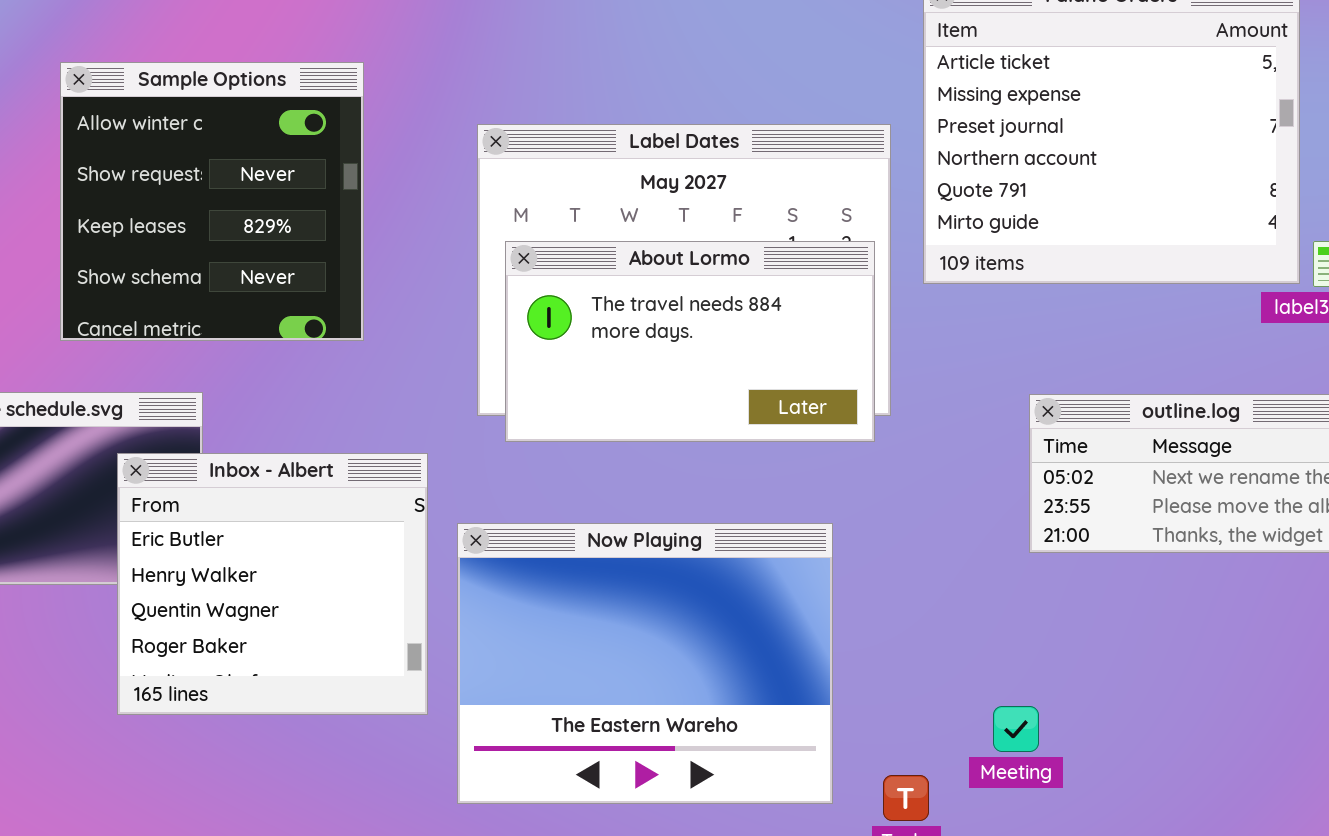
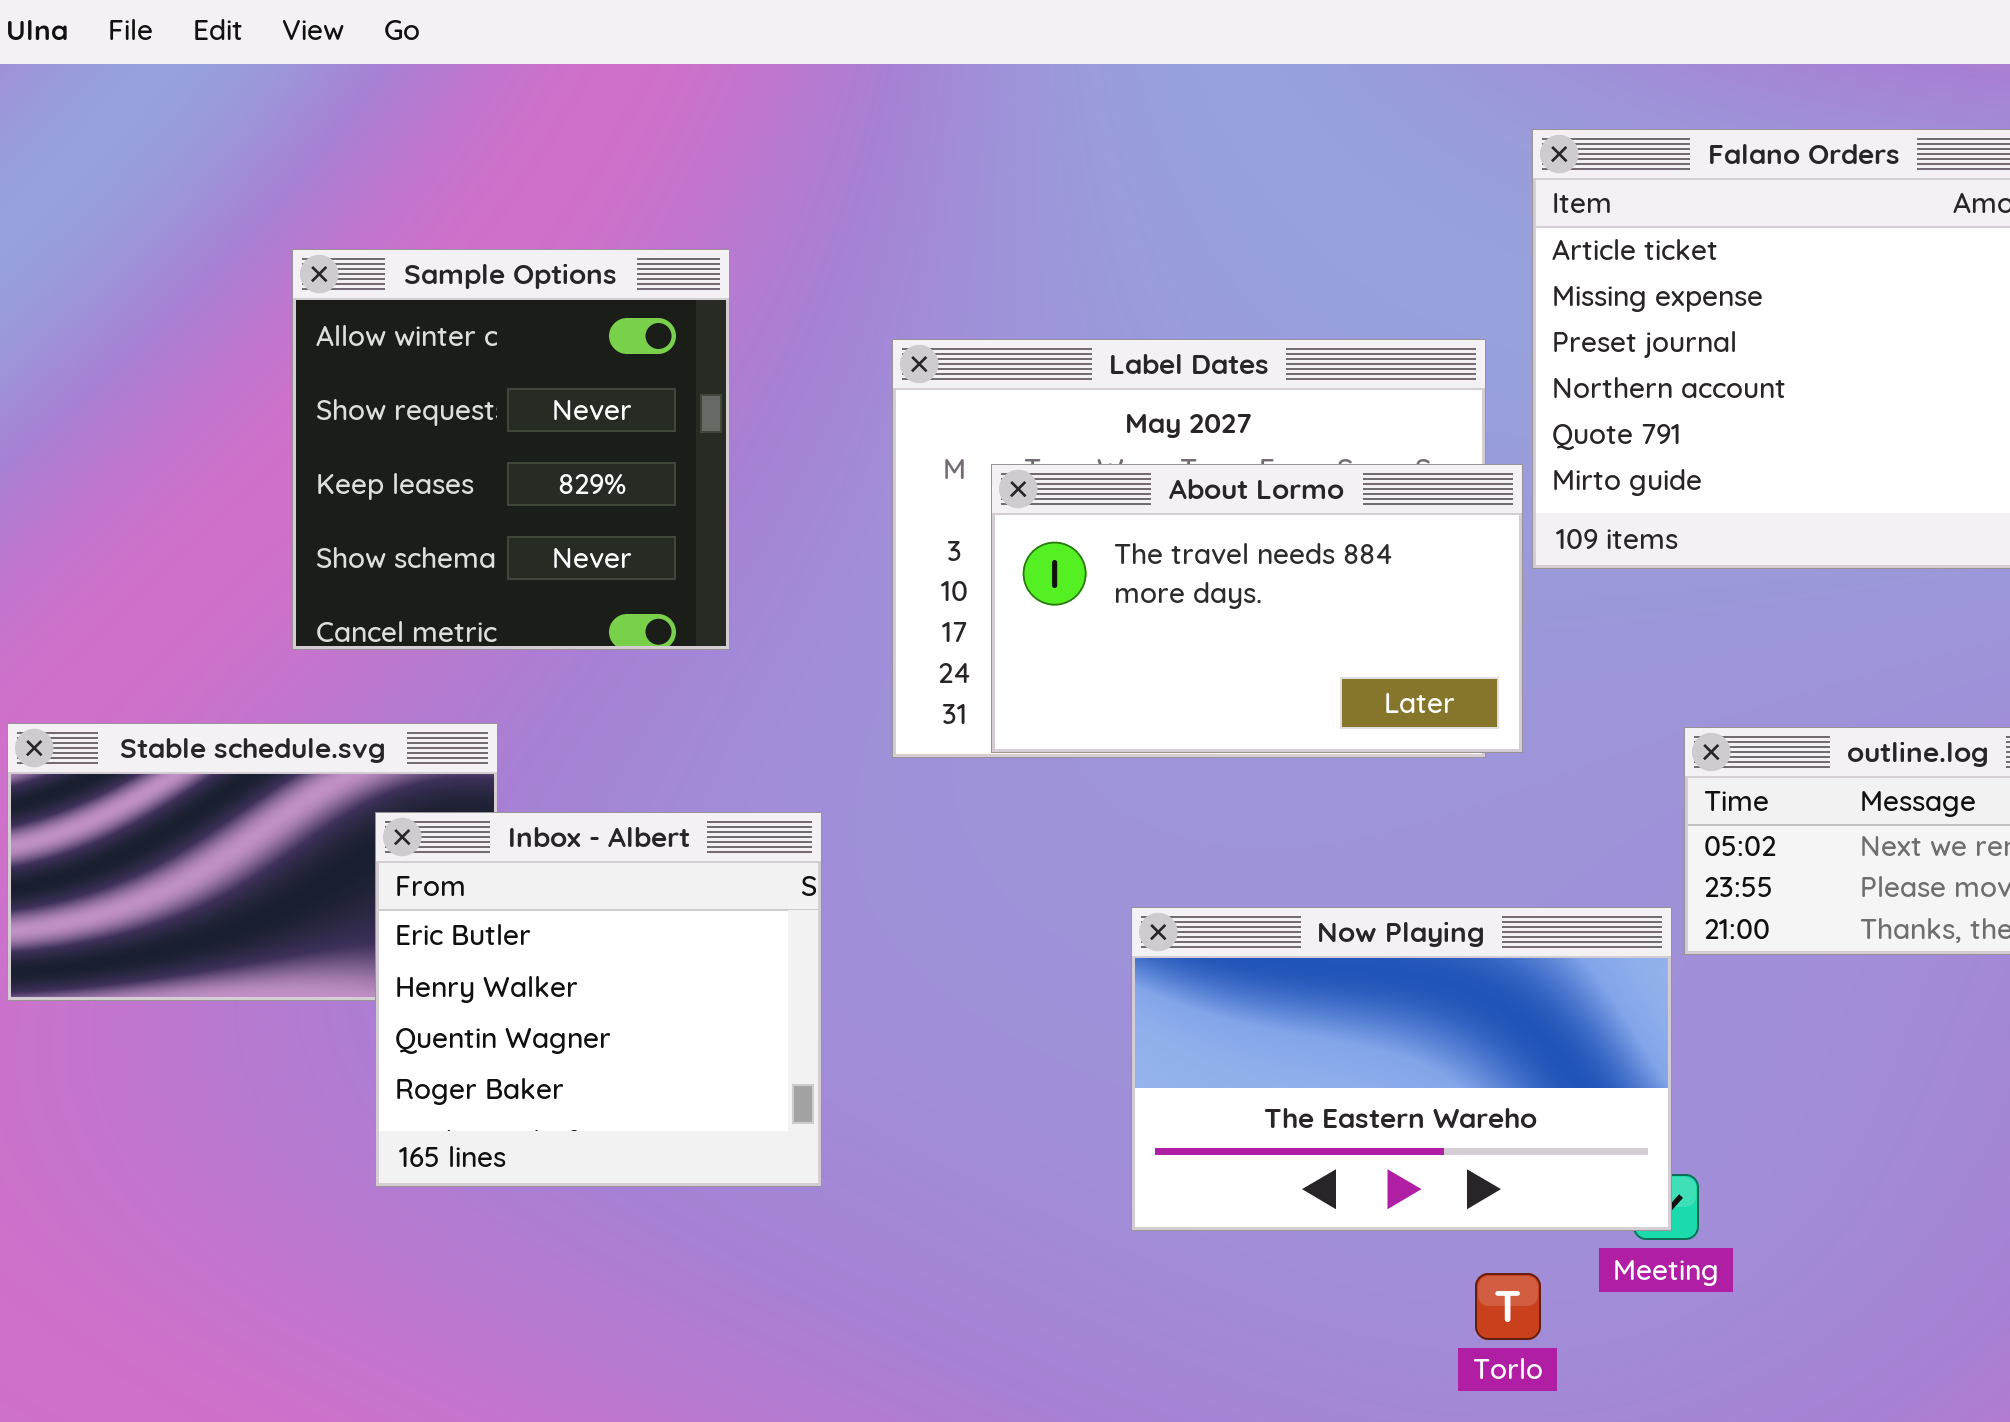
About Lormo: [505,241,875,442] -> [991,464,1523,753], moved
Now Playing: [457,523,833,804] -> [1131,907,1672,1231], moved, resized

